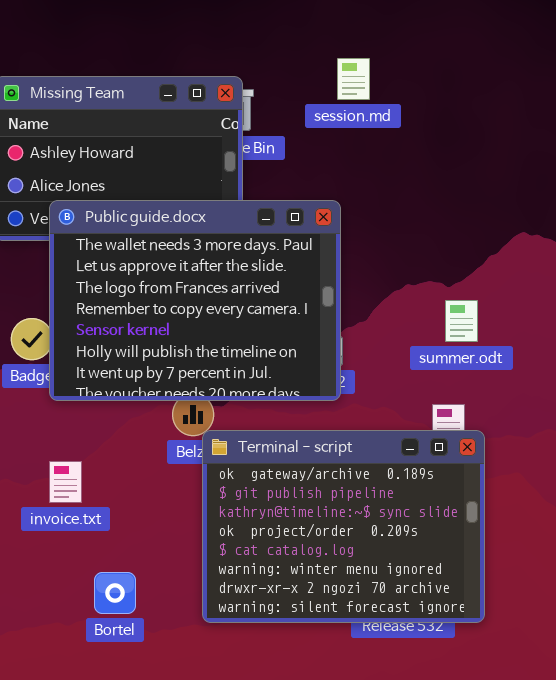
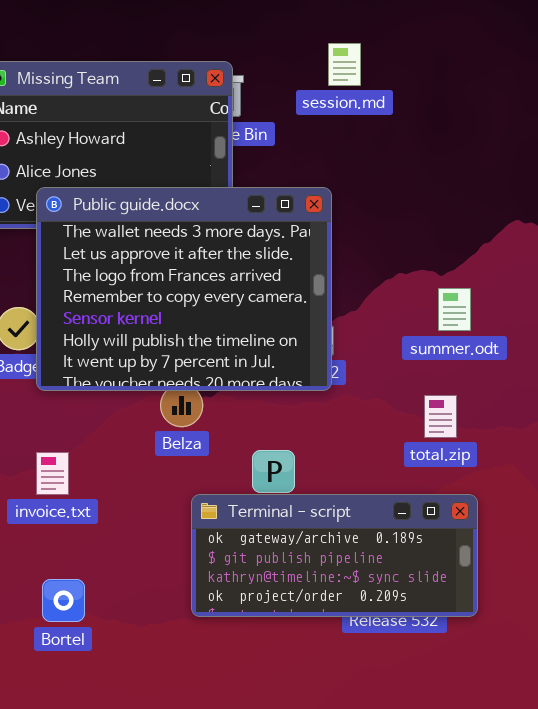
Terminal - script: [202,430,485,623] -> [191,494,478,617], resized
Bortel: [94,572,136,614] -> [42,579,85,622], moved

